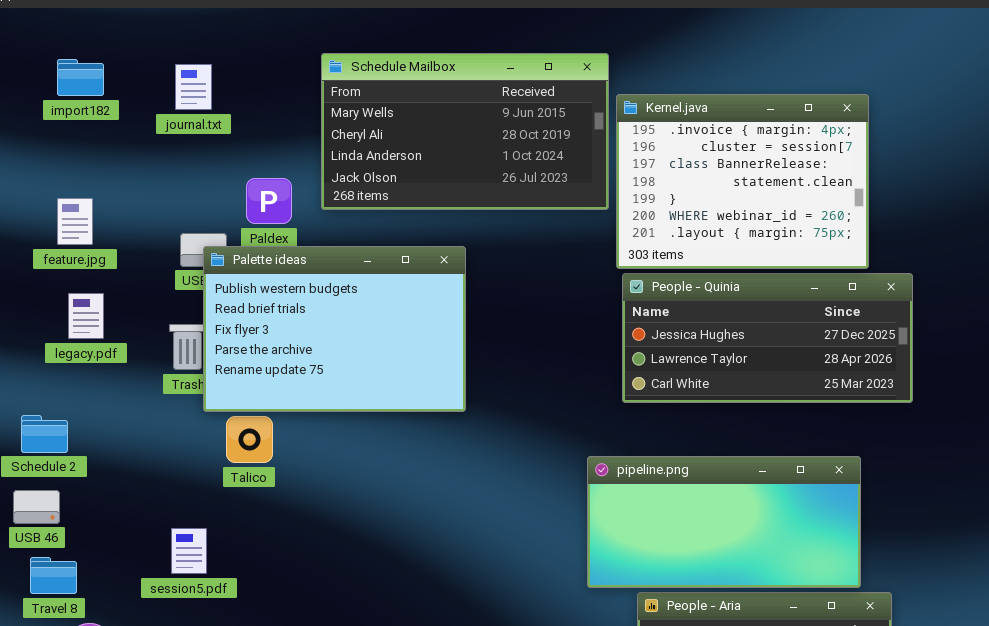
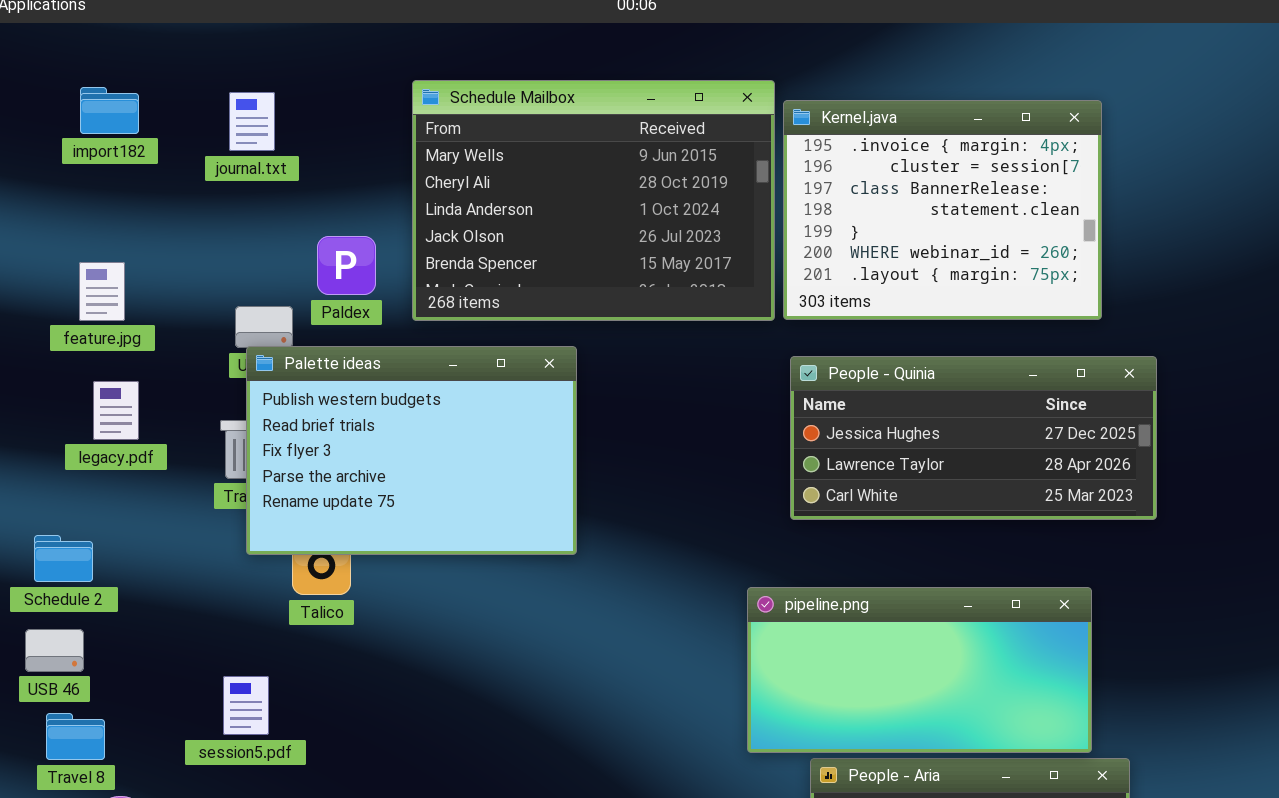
Schedule Mailbox: [321,53,609,210] -> [412,80,775,321], resized
Kernel.java: [616,94,869,269] -> [783,100,1102,320], moved
Palette ideas: [203,246,466,412] -> [246,346,577,555], moved

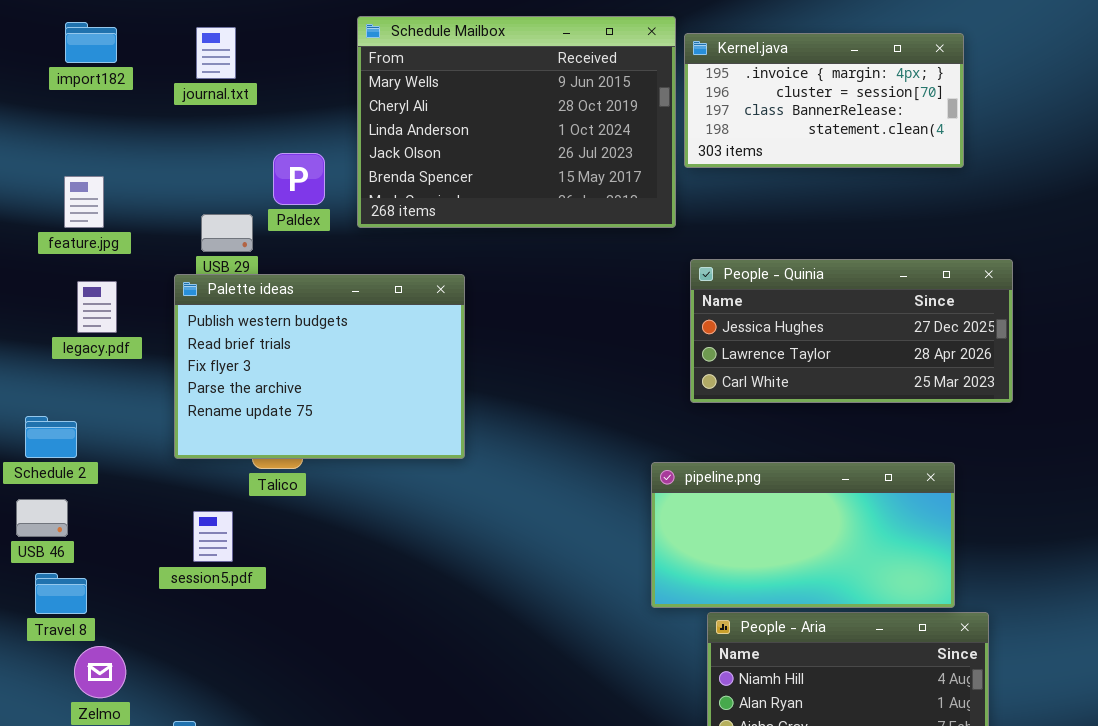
Kernel.java: [783,100,1102,320] -> [684,33,964,168], resized
Palette ideas: [246,346,577,555] -> [174,274,465,459], moved
session5.pdf: [223,676,269,735] -> [193,511,233,562], moved

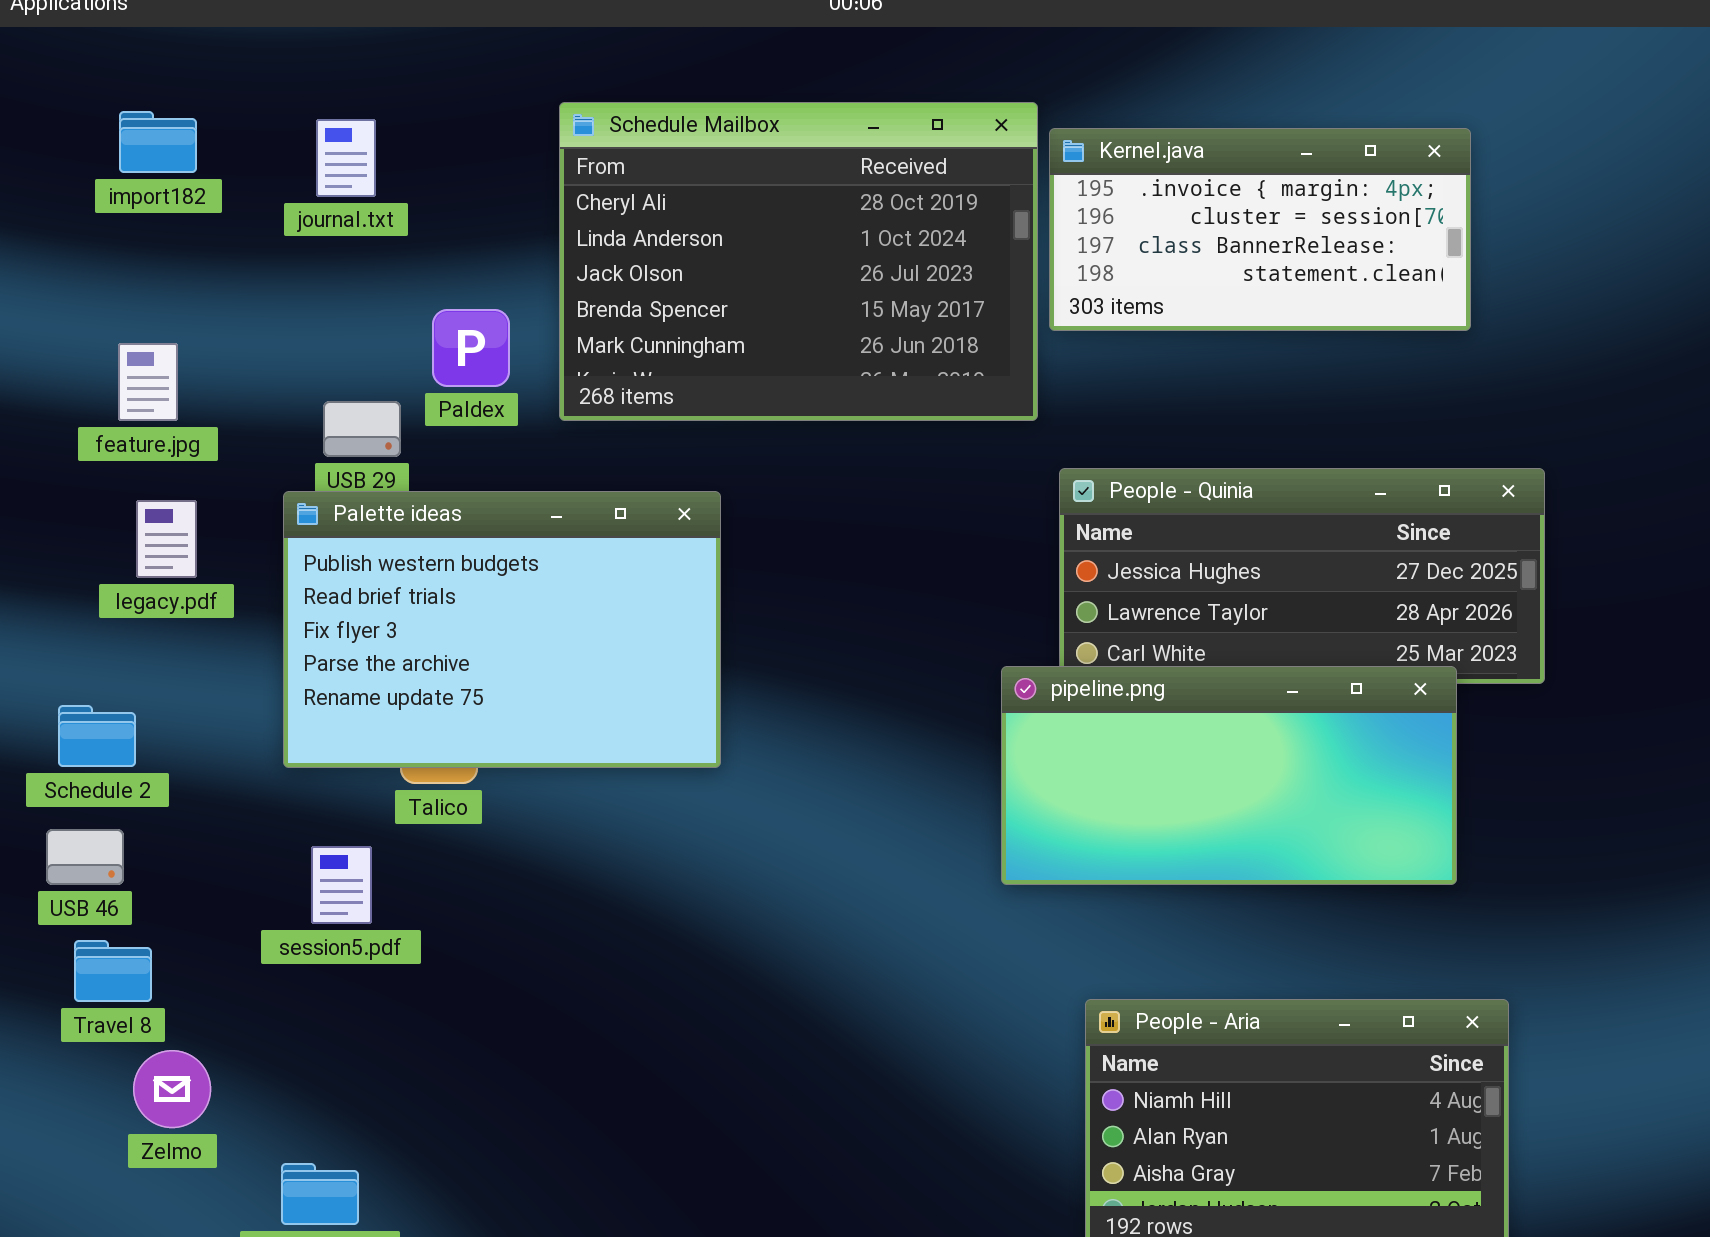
Schedule Mailbox: [357,16,676,228] -> [559,102,1038,421], scrolled down 1 row
pipeline.png: [651,462,955,608] -> [1001,666,1457,885], moved

